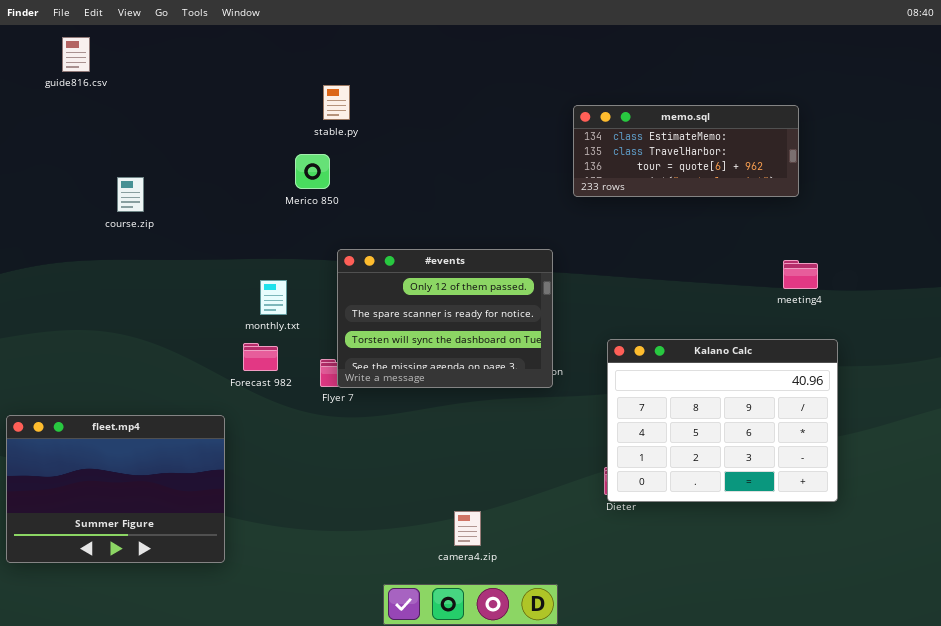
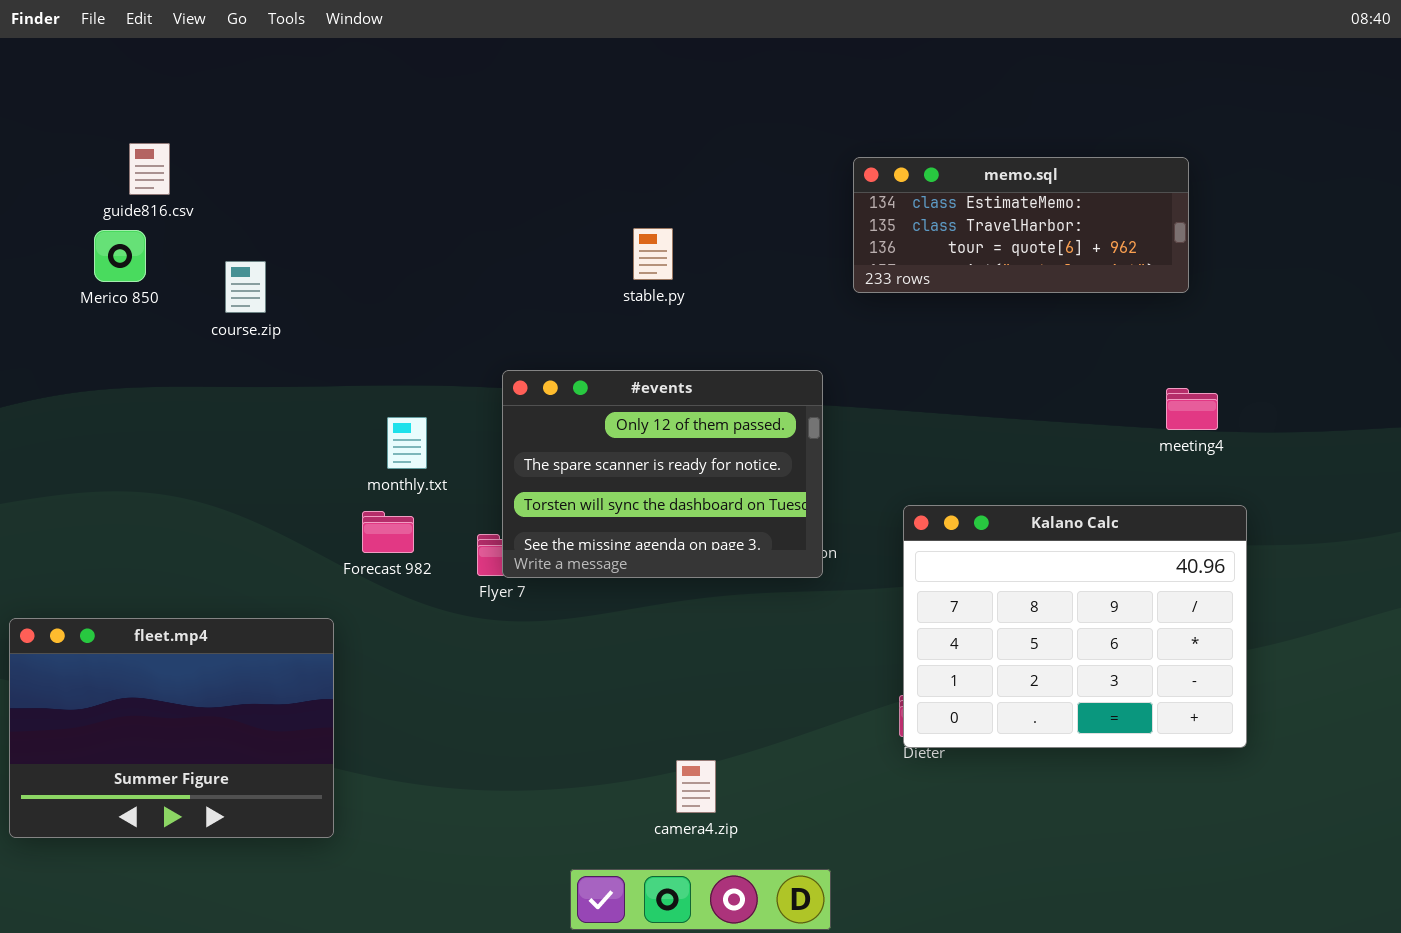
guide816.csv: [62,37,90,72] -> [129,143,170,195], moved
stable.py: [323,85,350,120] -> [633,228,673,280], moved
Merico 850: [295,154,330,189] -> [94,230,146,282], moved
course.zip: [117,177,144,212] -> [225,261,266,313], moved

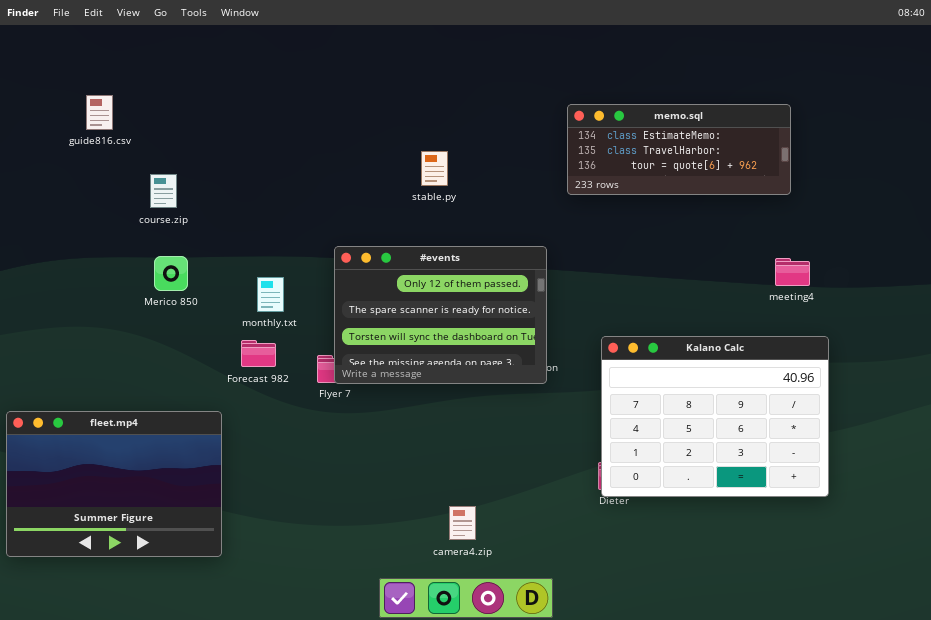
Merico 850: [94,230,146,282] -> [154,256,188,291], moved

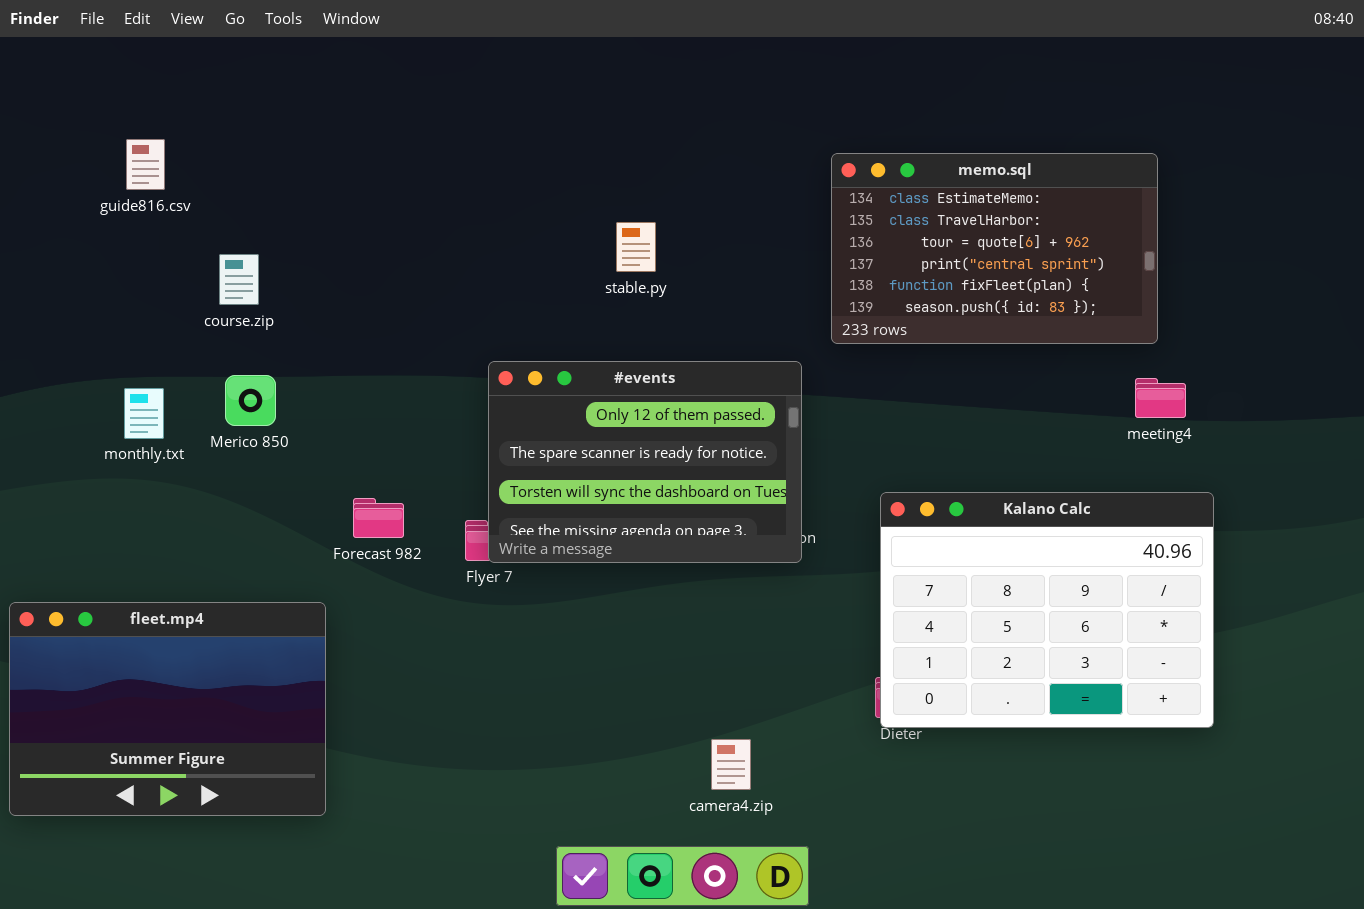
memo.sql: [567,104,791,195] -> [831,153,1158,344], resized
monthly.txt: [257,277,284,312] -> [124,388,164,439], moved
camera4.zip: [449,506,476,540] -> [711,739,751,790], moved

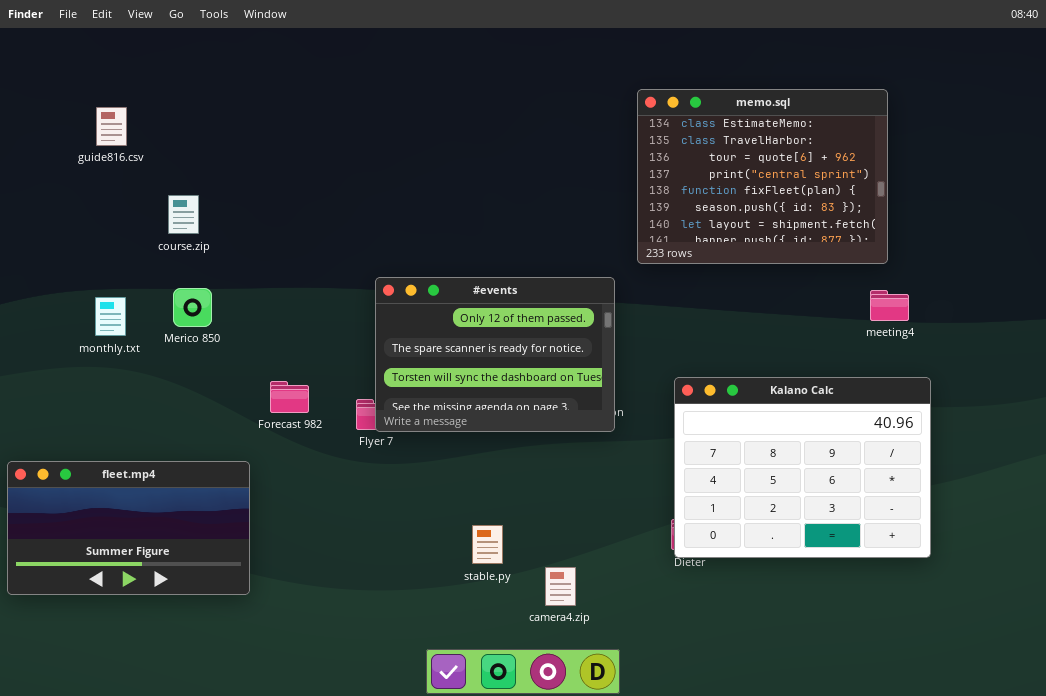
memo.sql: [831,153,1158,344] -> [637,89,888,264], resized
stable.py: [616,222,656,272] -> [472,525,503,564], moved
fleet.mp4: [9,602,326,816] -> [7,461,250,595], resized

